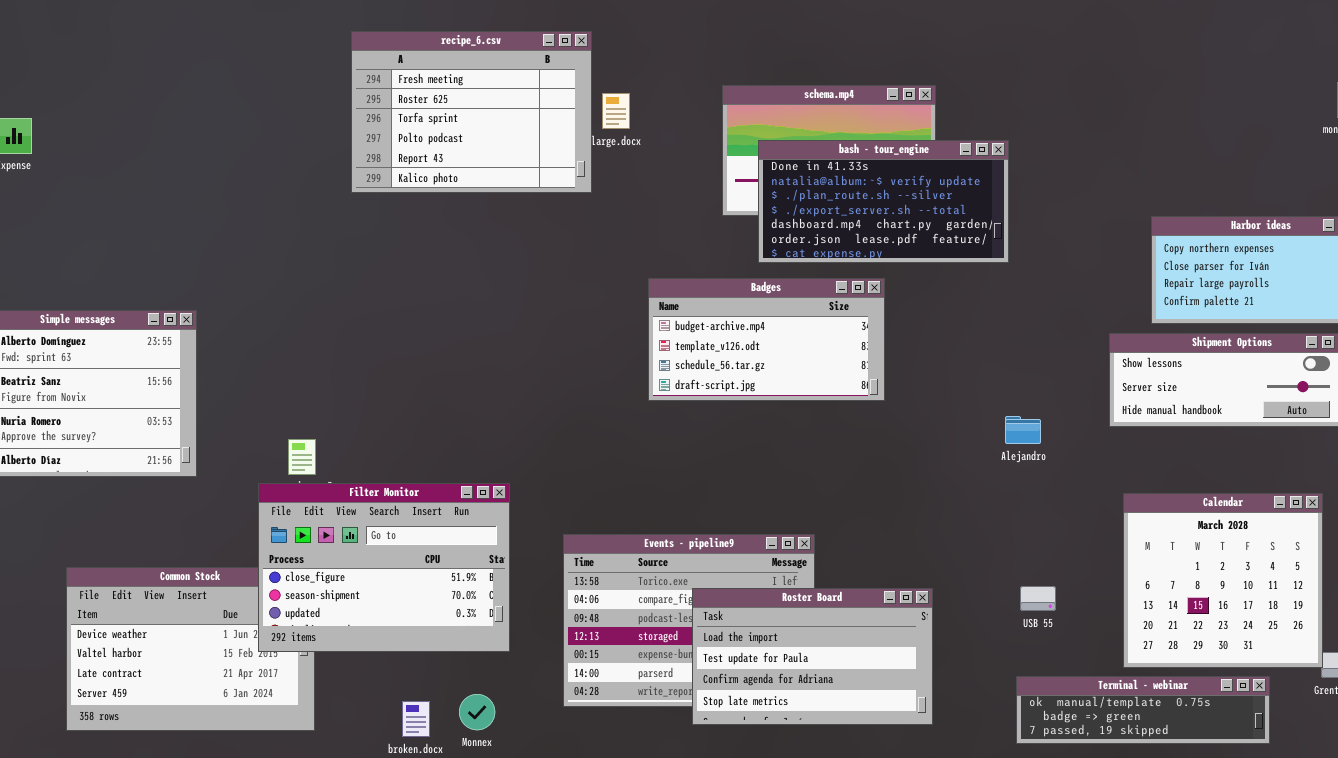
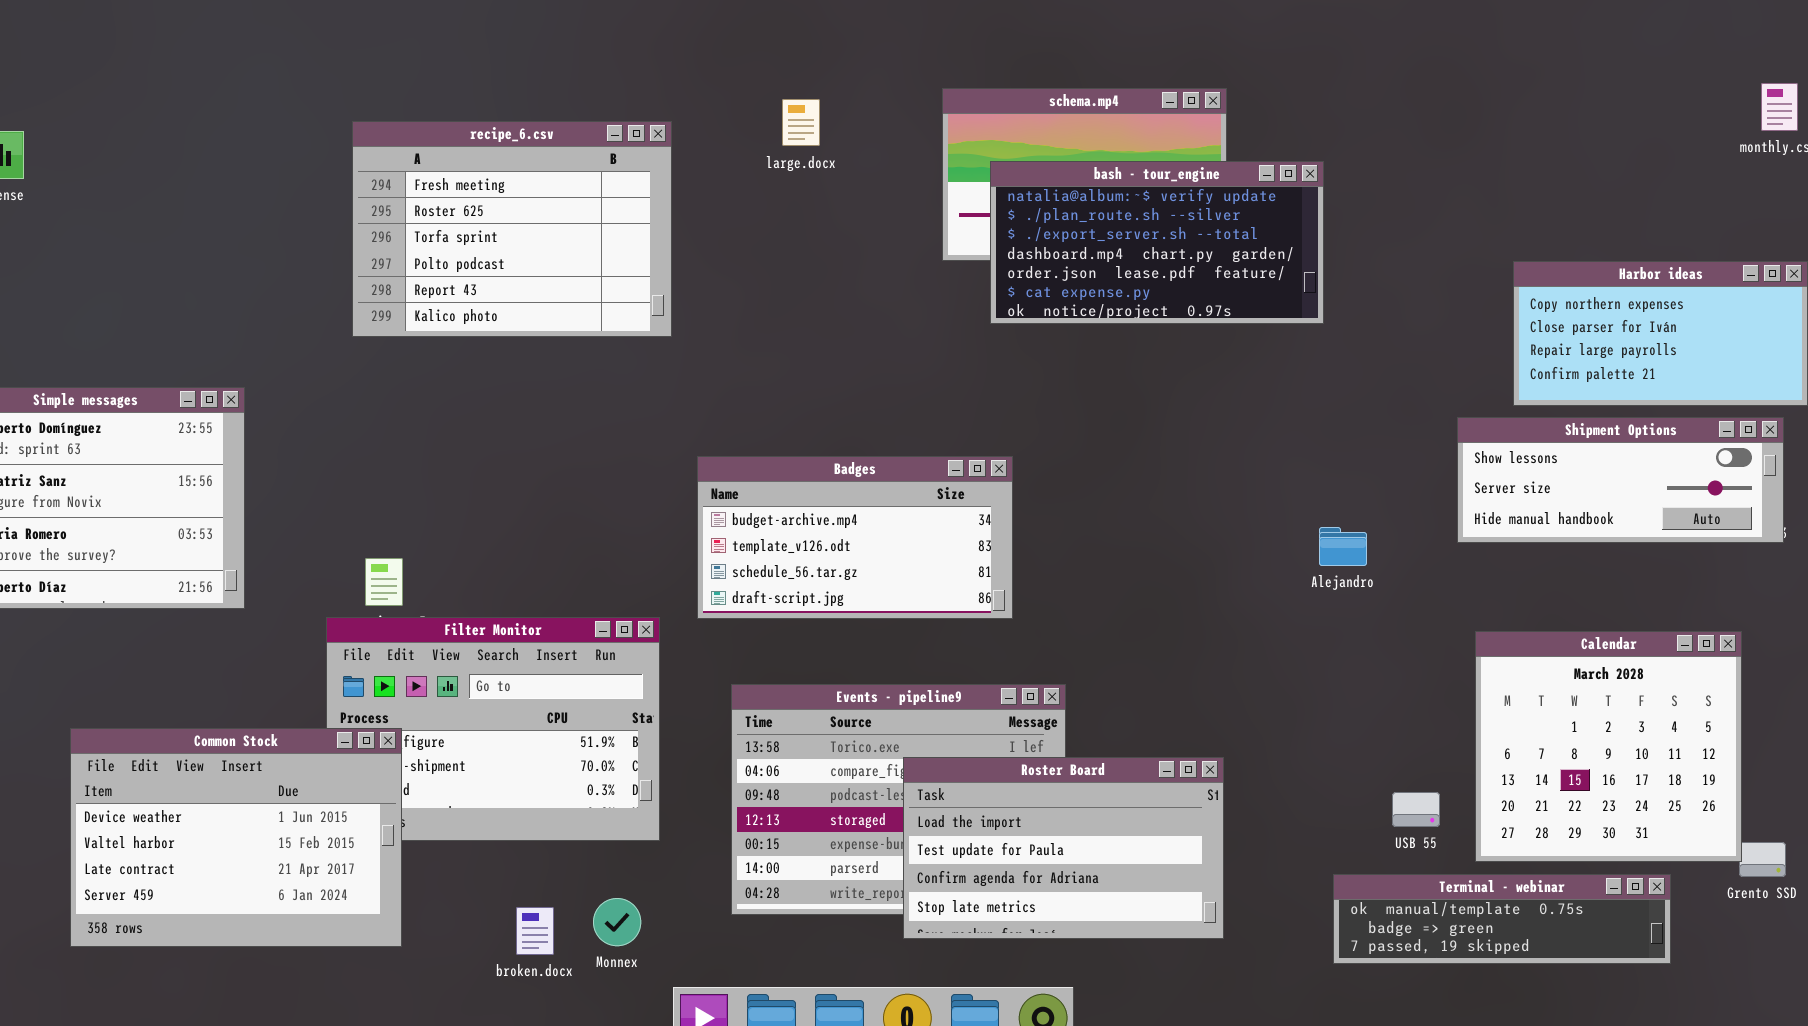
recipe_6.csv: [351,31,592,193] -> [352,121,672,337], moved
bash - tour_engine: [758,140,1009,263] -> [990,161,1324,324], scrolled down 1 row
Badges: [648,278,885,401] -> [697,456,1013,619], moved
Common Stock: [66,567,315,731] -> [70,728,402,947], raised
USB 55: [1020,586,1056,611] -> [1392,792,1440,827], moved

